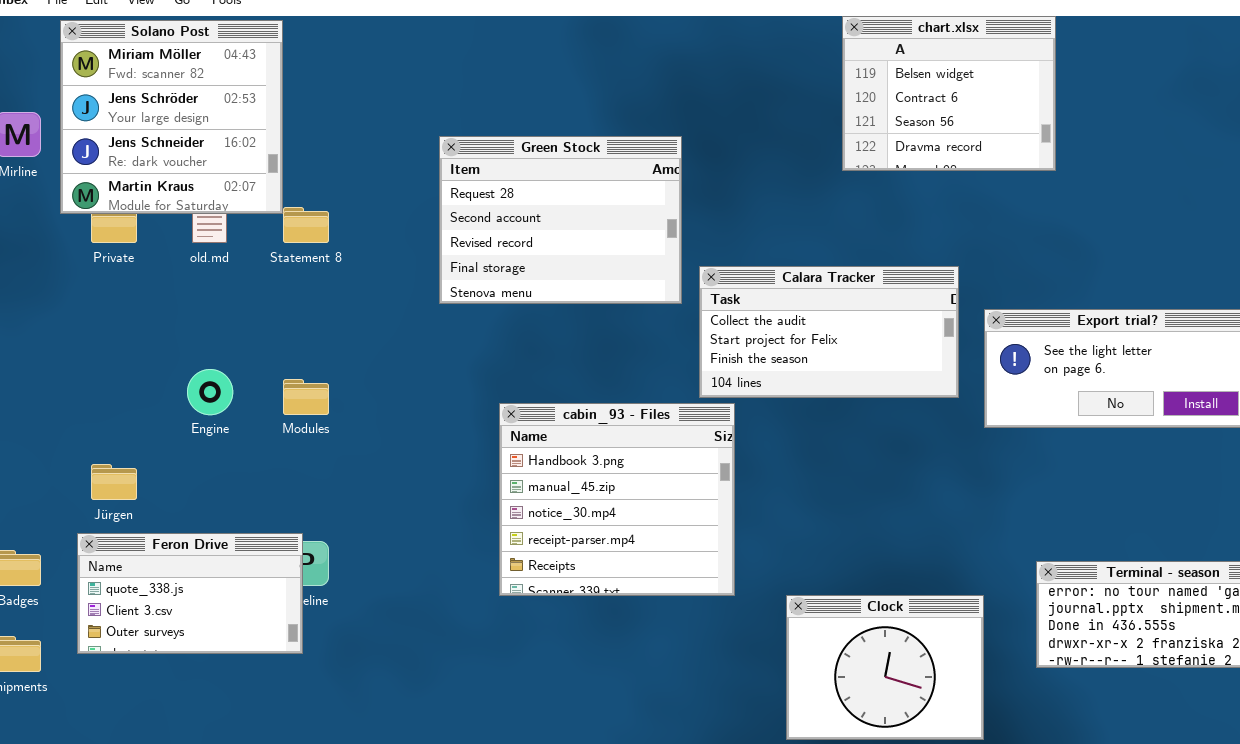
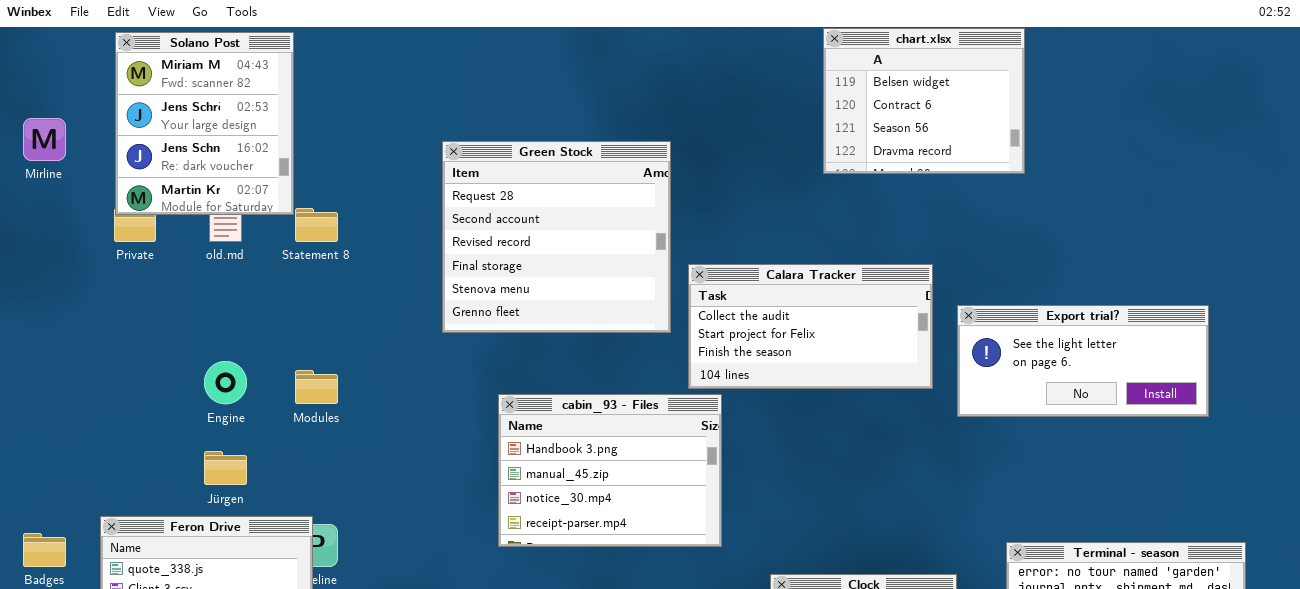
Solano Post: [60,20,283,214] -> [115,32,294,215], resized
Green Stock: [439,136,682,304] -> [442,141,671,333], resized
cabin_93 - Files: [499,403,735,596] -> [498,394,722,547], resized
Jürgen: [91,464,137,500] -> [204,451,247,485], moved

